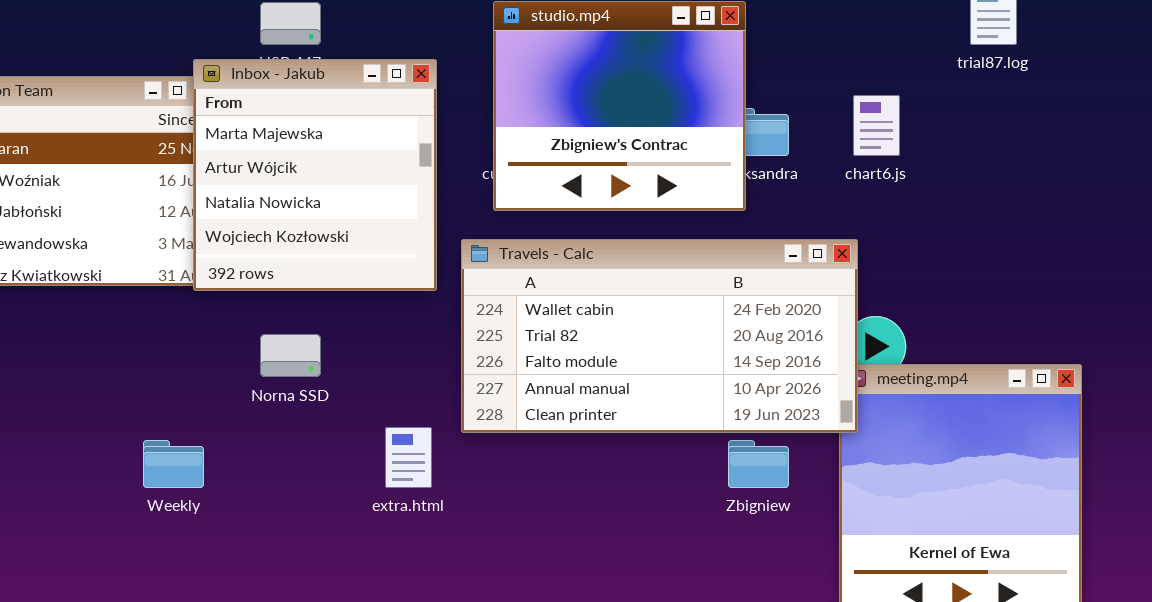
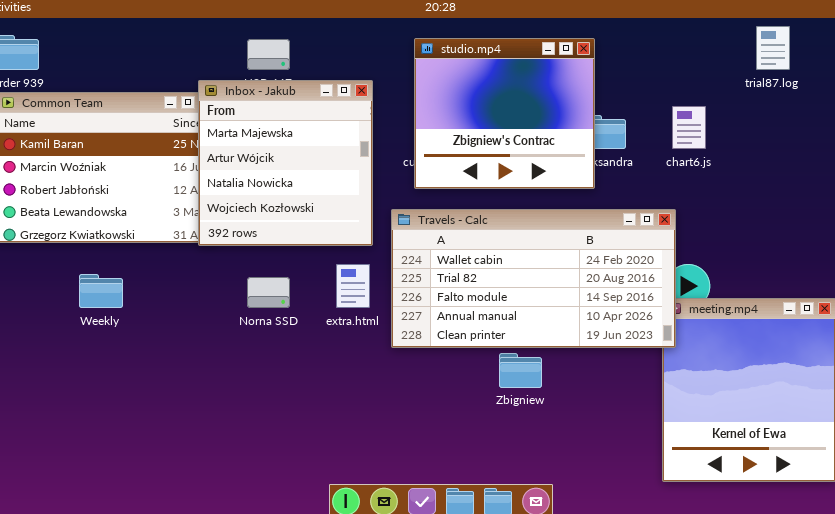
extra.html: [385,427,432,488] -> [336,264,370,308], moved
Weekly: [143,440,204,488] -> [79,274,123,308], moved
Zbigniew: [728,440,789,488] -> [499,353,542,388], moved

